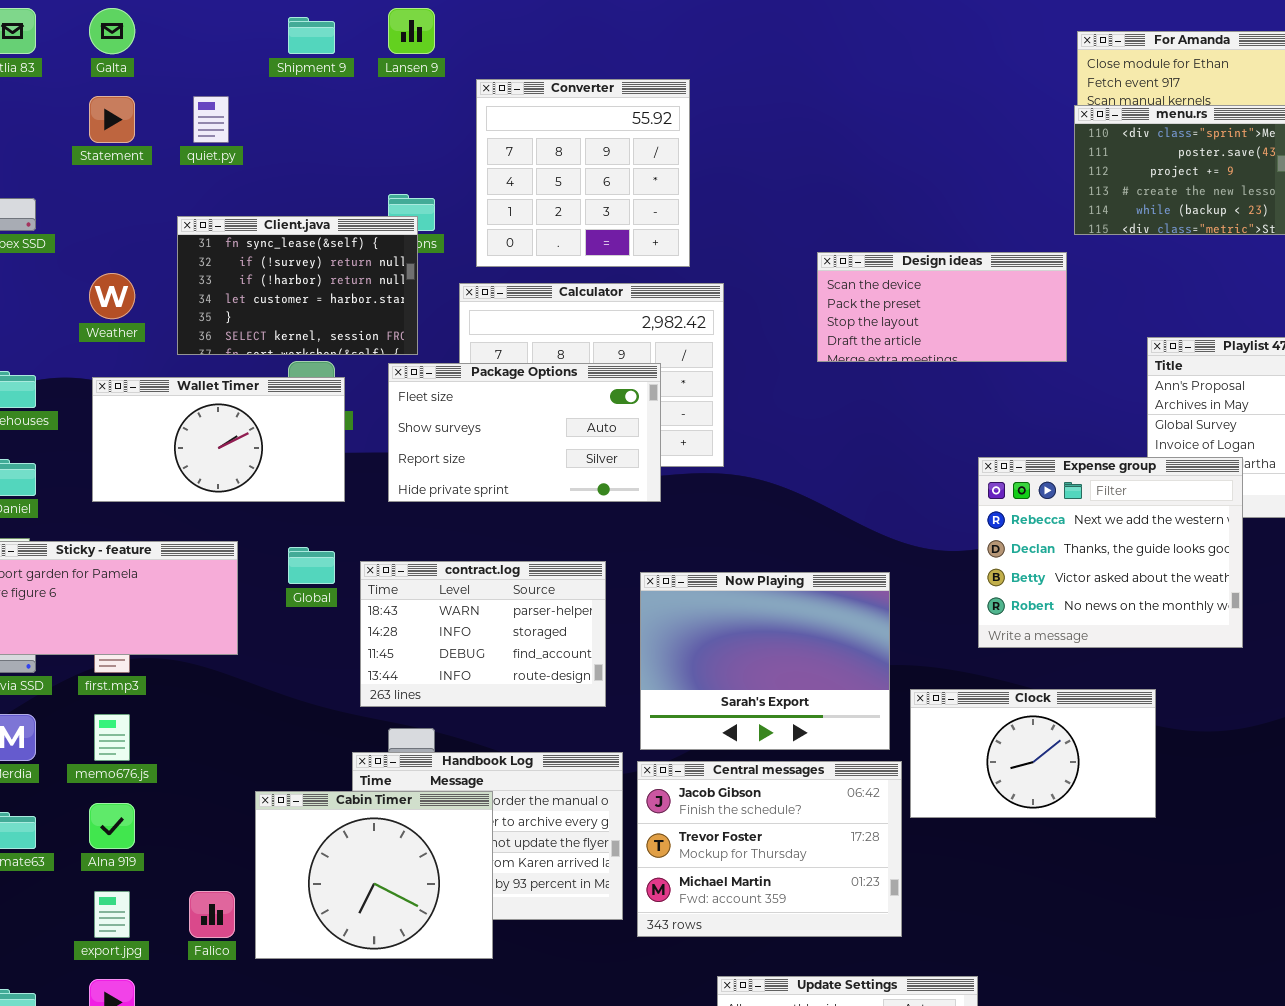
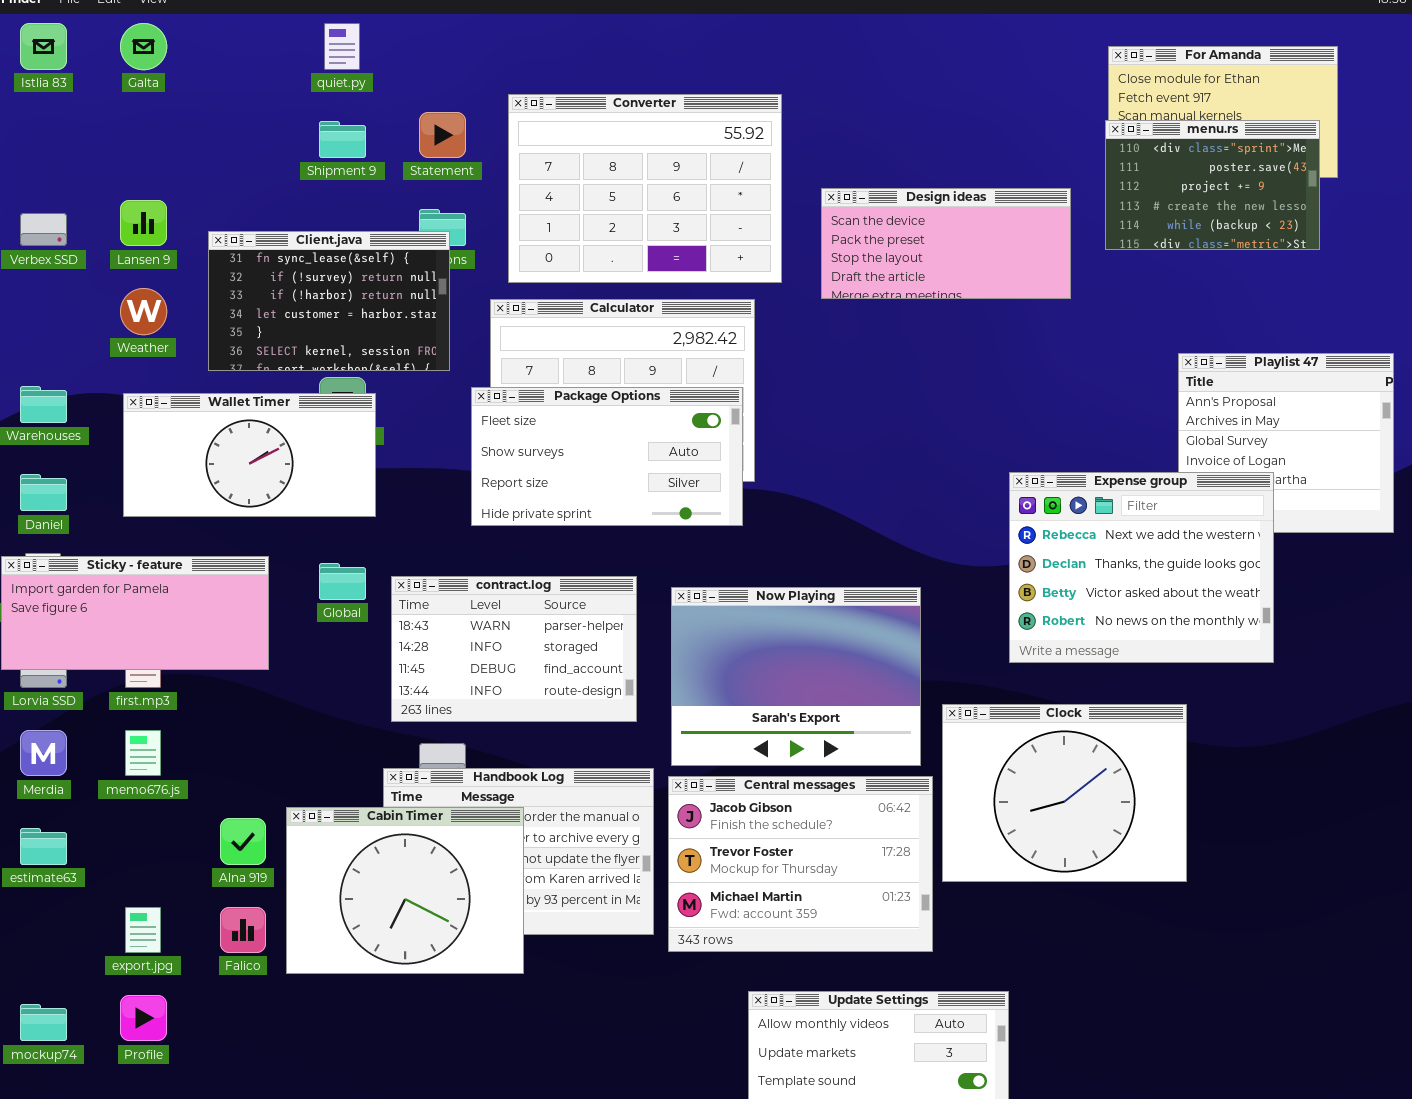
Lansen 9: [388,8,435,54] -> [120,200,167,246], moved
Shipment 9: [288,17,335,54] -> [319,121,366,158], moved
Converter: [476,79,690,267] -> [508,94,782,283], resized
Statement: [89,96,135,143] -> [419,112,466,158], moved
quiet.py: [193,96,229,143] -> [324,23,360,70], moved
Design ideas: [817,252,1067,362] -> [821,188,1071,299], moved
Package Options: [388,363,661,502] -> [471,387,743,526], moved
Clock: [910,689,1156,818] -> [942,704,1187,882], resized
Alna 919: [89,803,135,849] -> [220,818,266,865], moved

